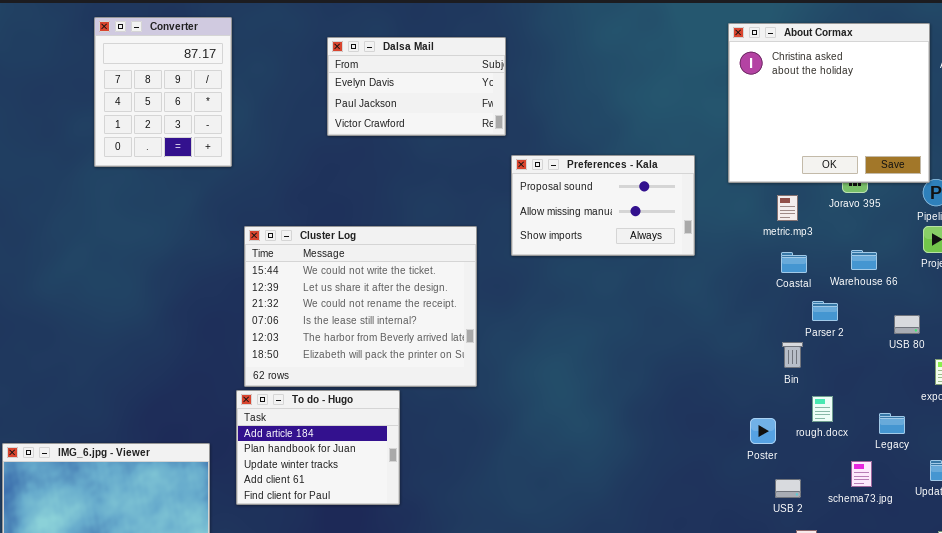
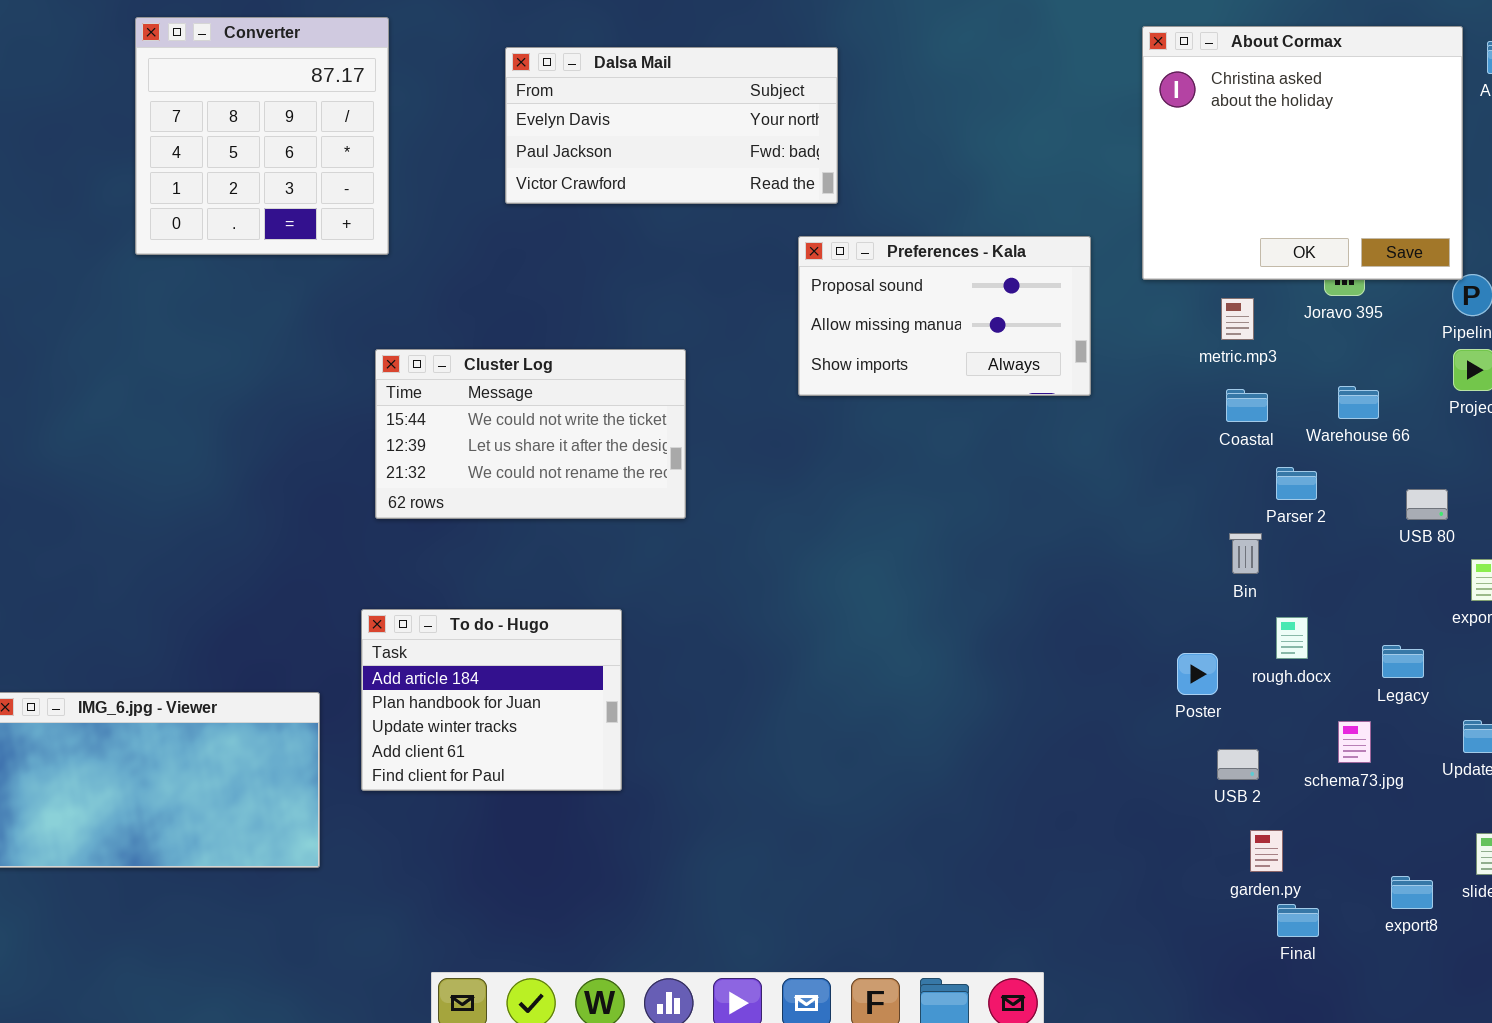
Converter: [94,17,232,167] -> [135,17,389,255], resized
Dalsa Mail: [327,37,506,136] -> [505,47,838,204], resized
Cluster Log: [244,226,477,387] -> [375,349,686,519], resized

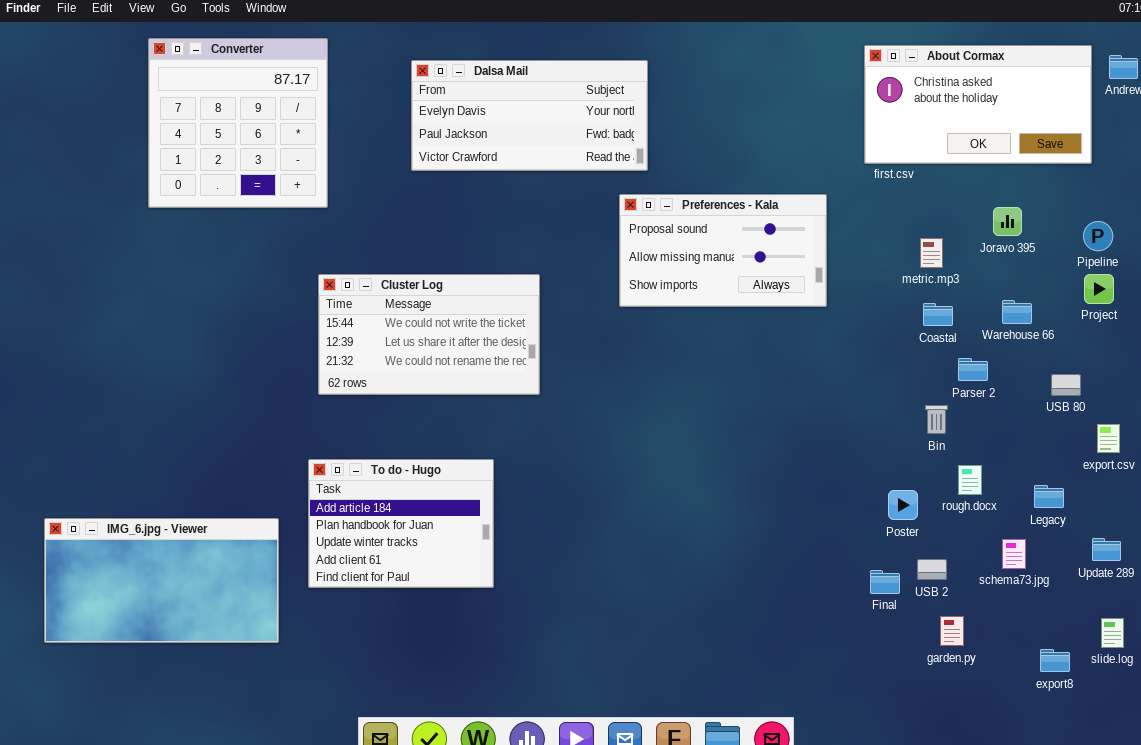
About Cormax: [1142,26,1463,280] -> [864,45,1092,164], resized
Final: [1277,904,1319,937] -> [870,570,900,594], moved

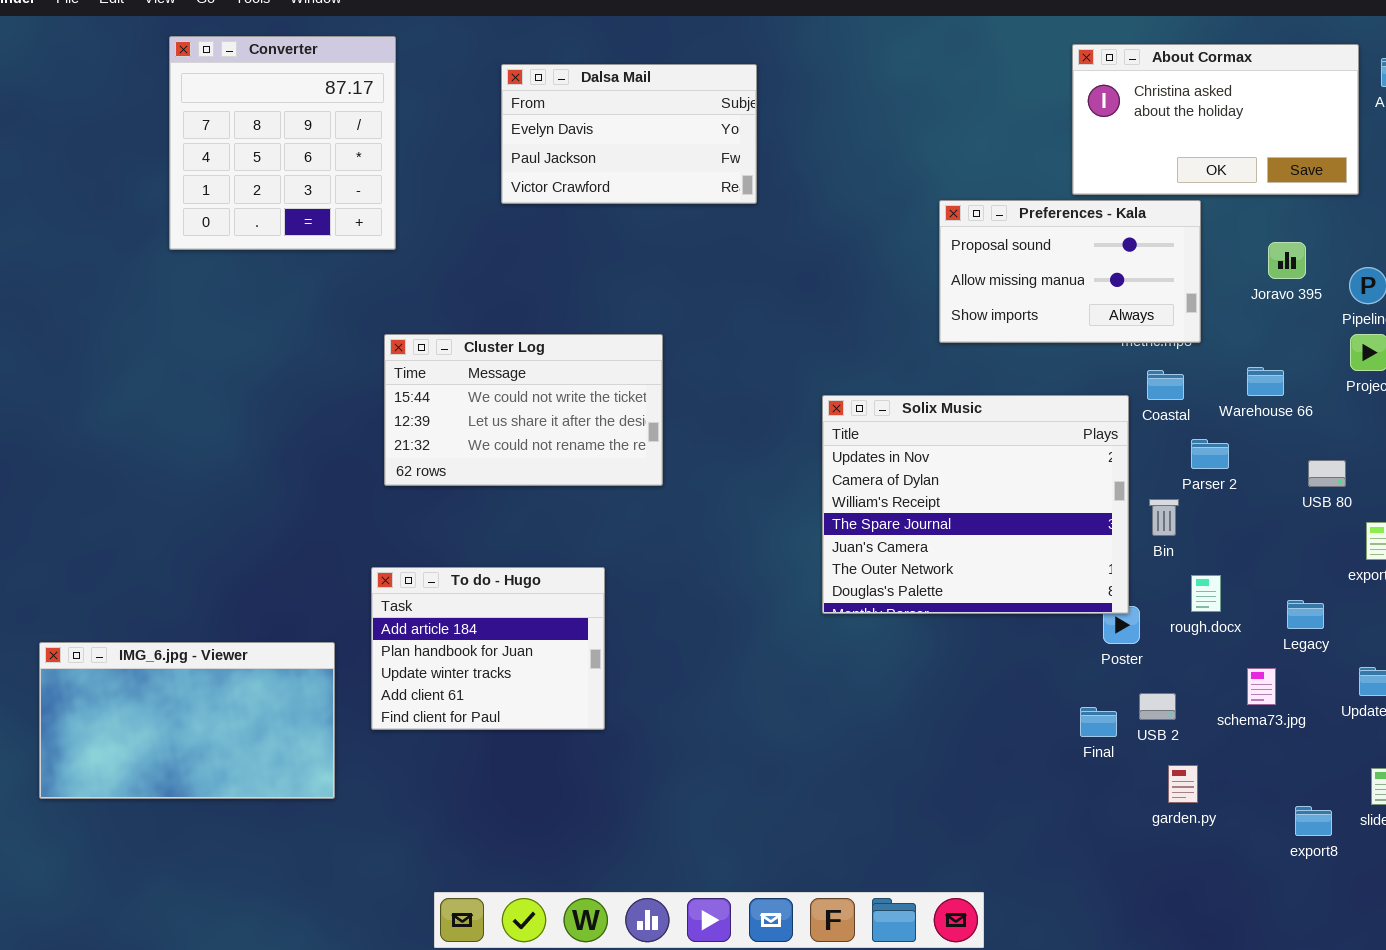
Dalsa Mail: [411,60,648,171] -> [501,64,757,204], resized
Preferences - Kala: [619,194,827,307] -> [939,200,1201,343], moved
Joravo 395: [993,207,1022,236] -> [1268,242,1306,279], moved
Solix Music: none -> [822,395,1129,614], opened

